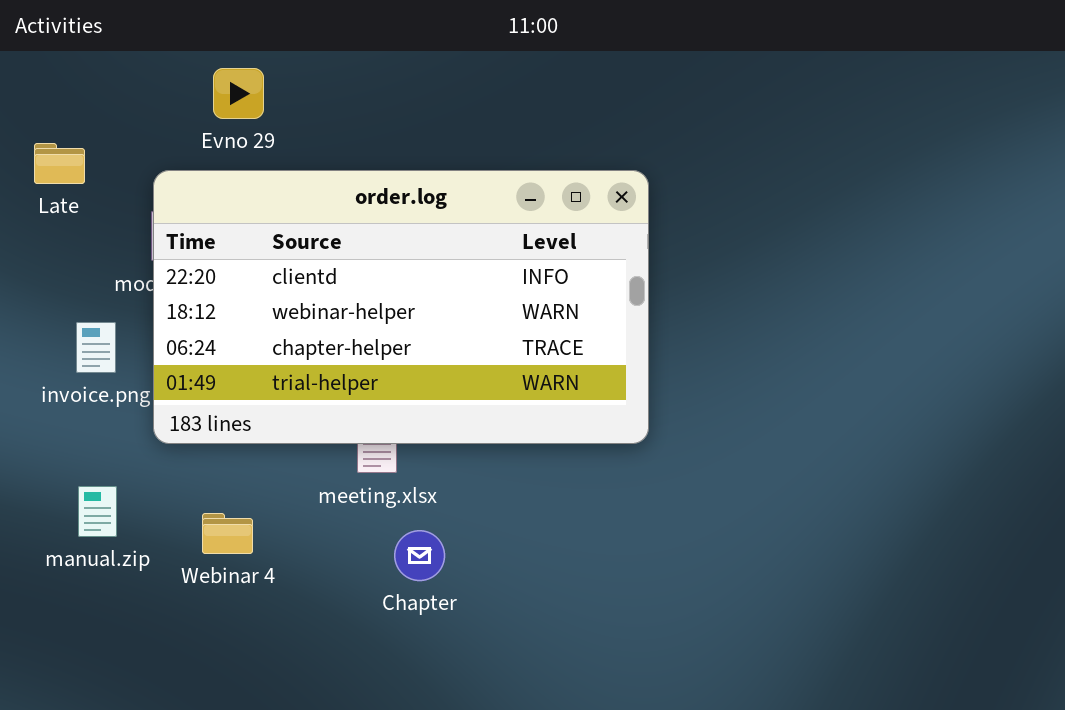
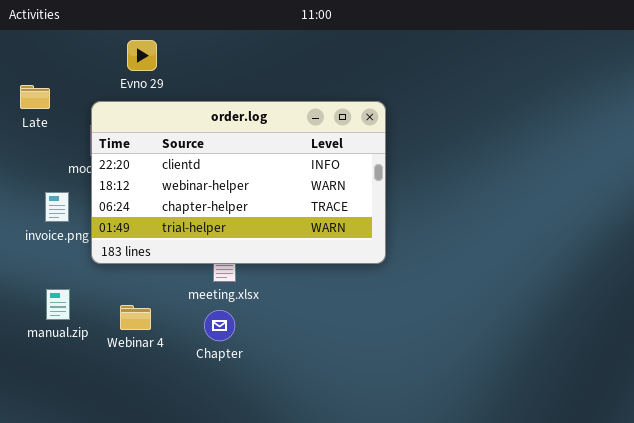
Chapter: [394,530,445,581] -> [204,310,235,341], moved

